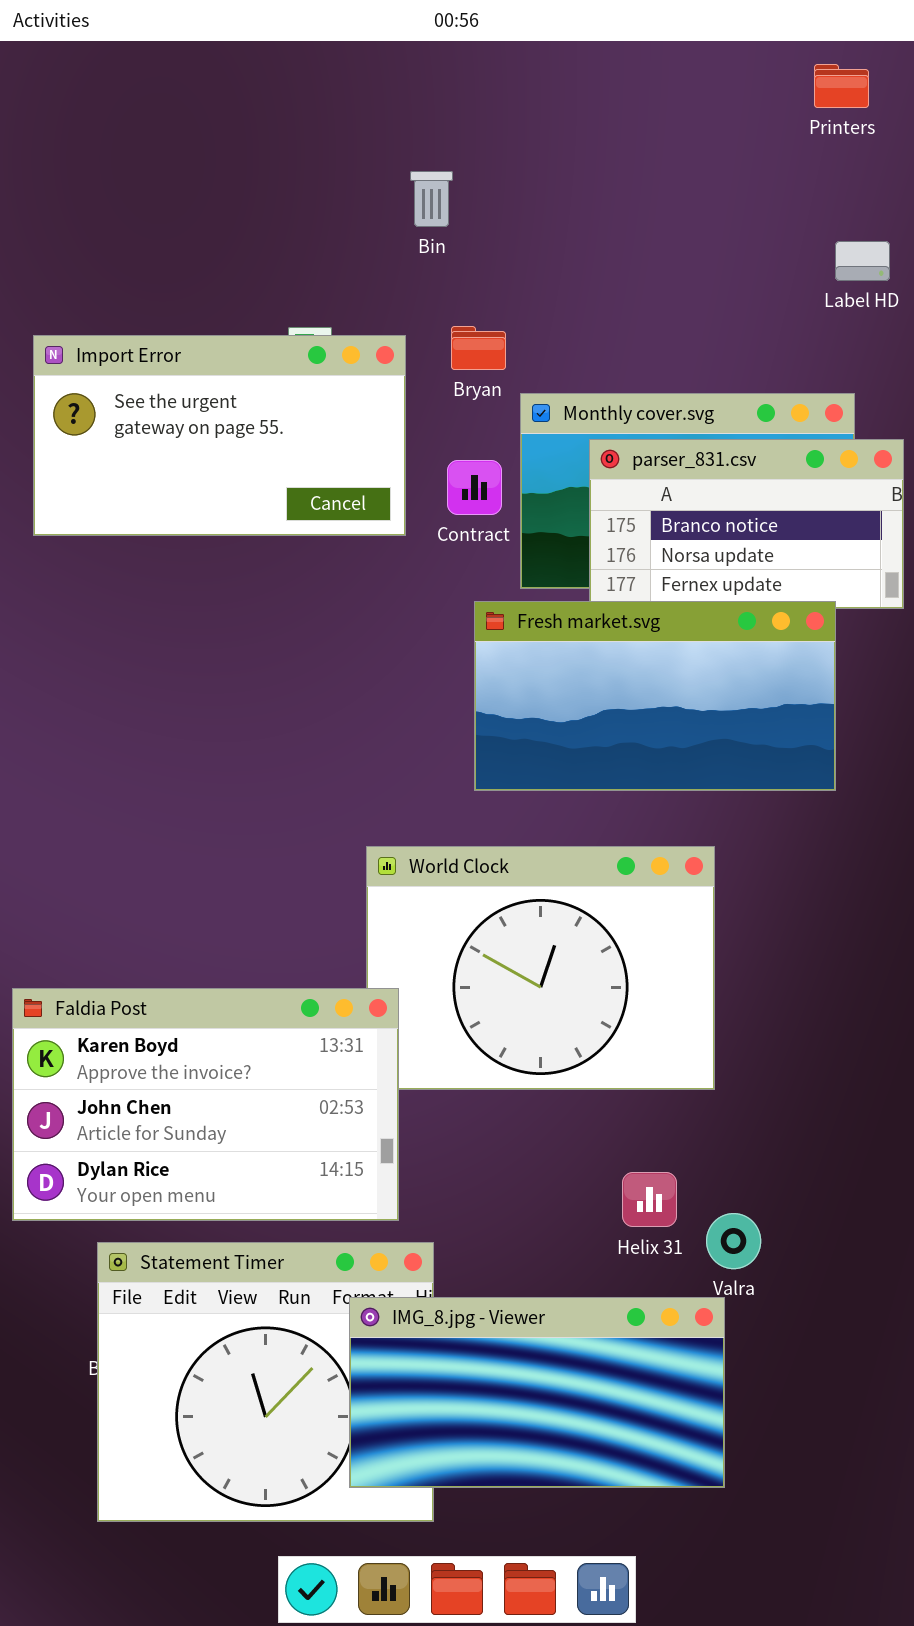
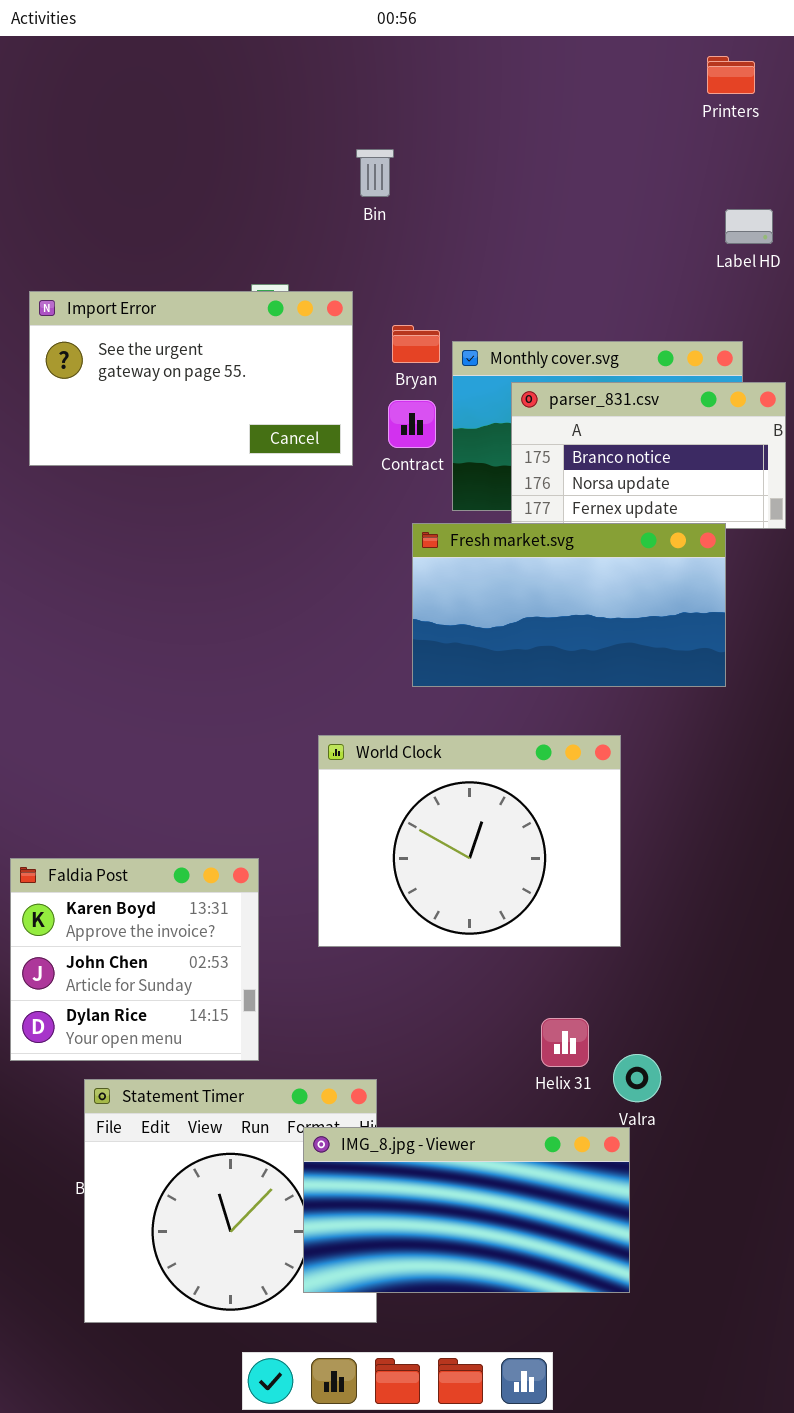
Bryan: [451,326,506,370] -> [392,325,440,363], moved
Faldia Post: [12,988,399,1221] -> [10,858,259,1061], resized

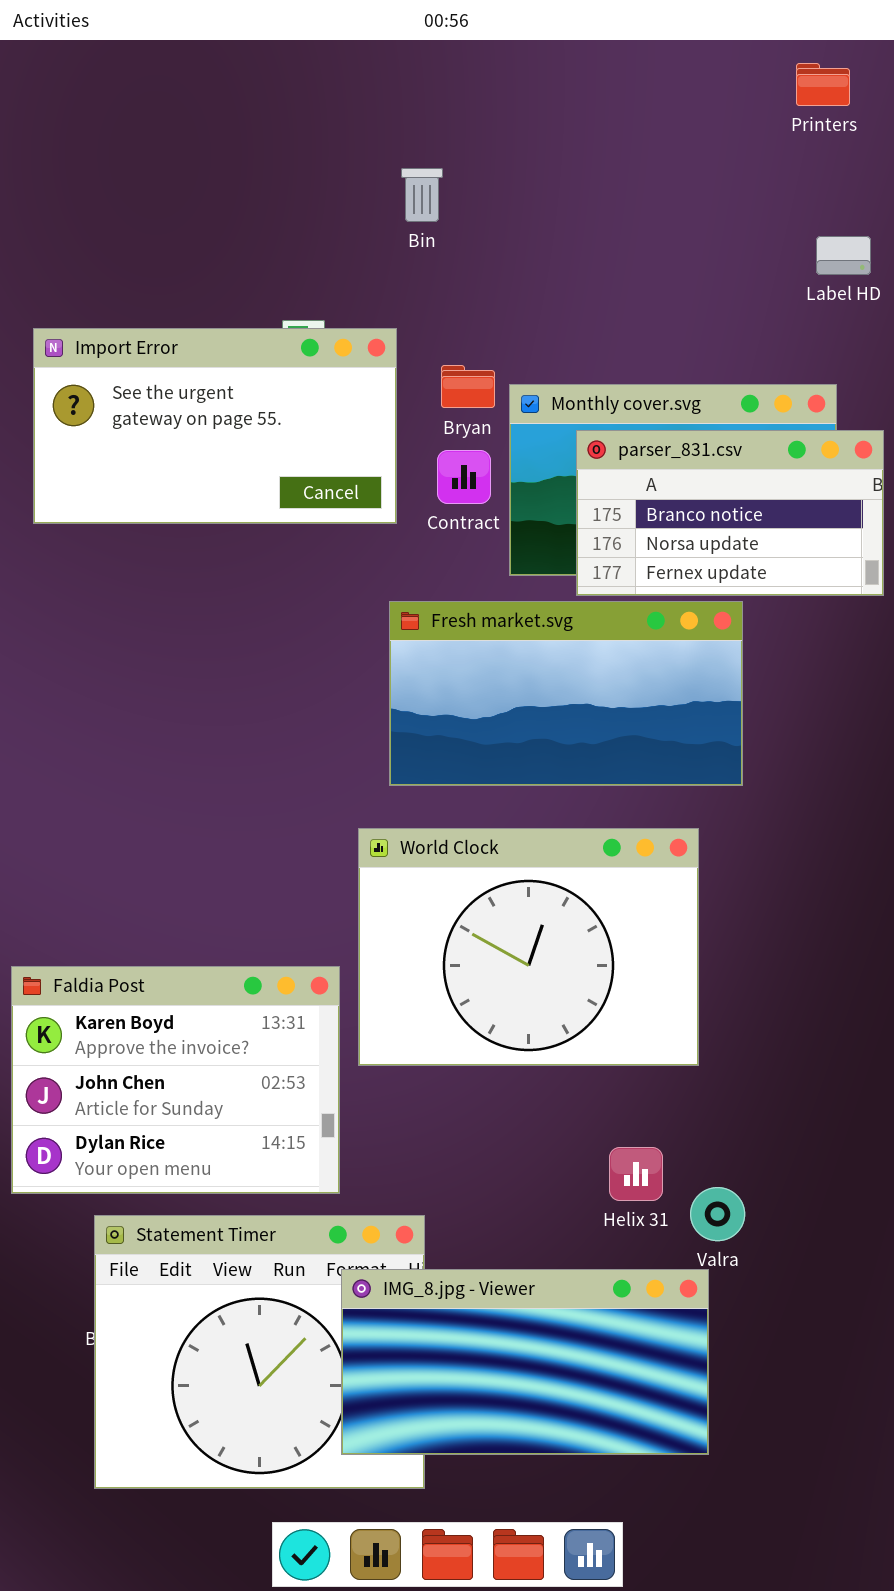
Fresh market.svg: [412,523,726,687] -> [389,601,743,786], moved
Faldia Post: [10,858,259,1061] -> [11,966,340,1194], resized

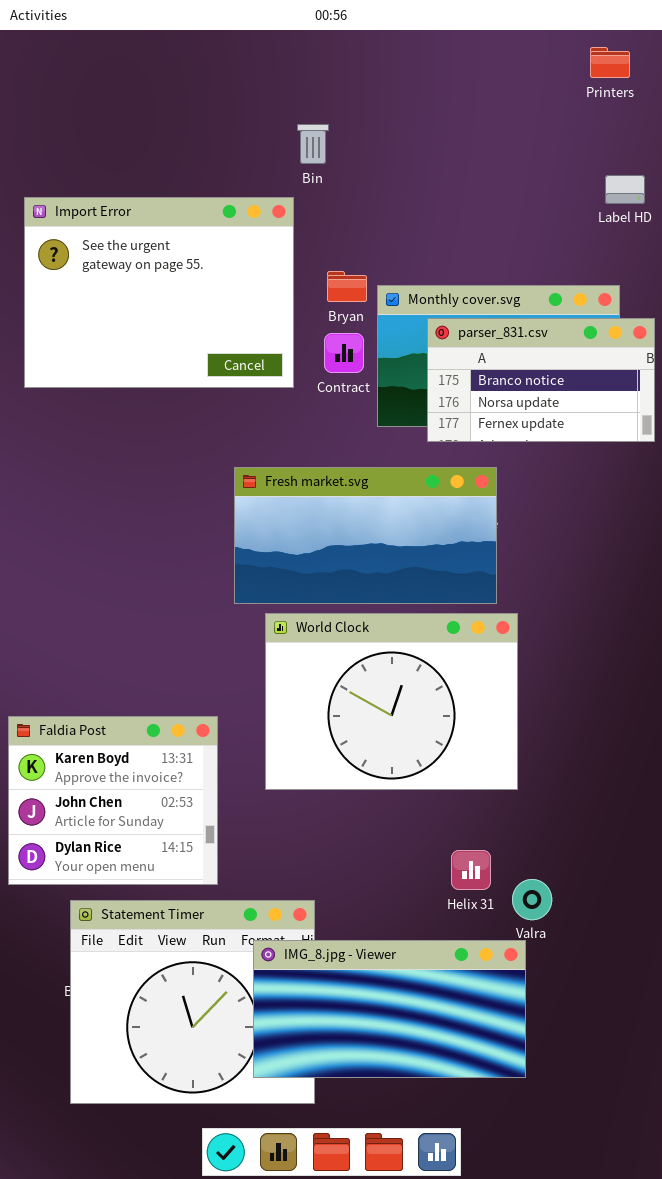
Import Error: [33,328,397,524] -> [24,197,294,388], resized
Fresh market.svg: [389,601,743,786] -> [234,467,497,604], moved
Faldia Post: [11,966,340,1194] -> [8,716,218,885], resized

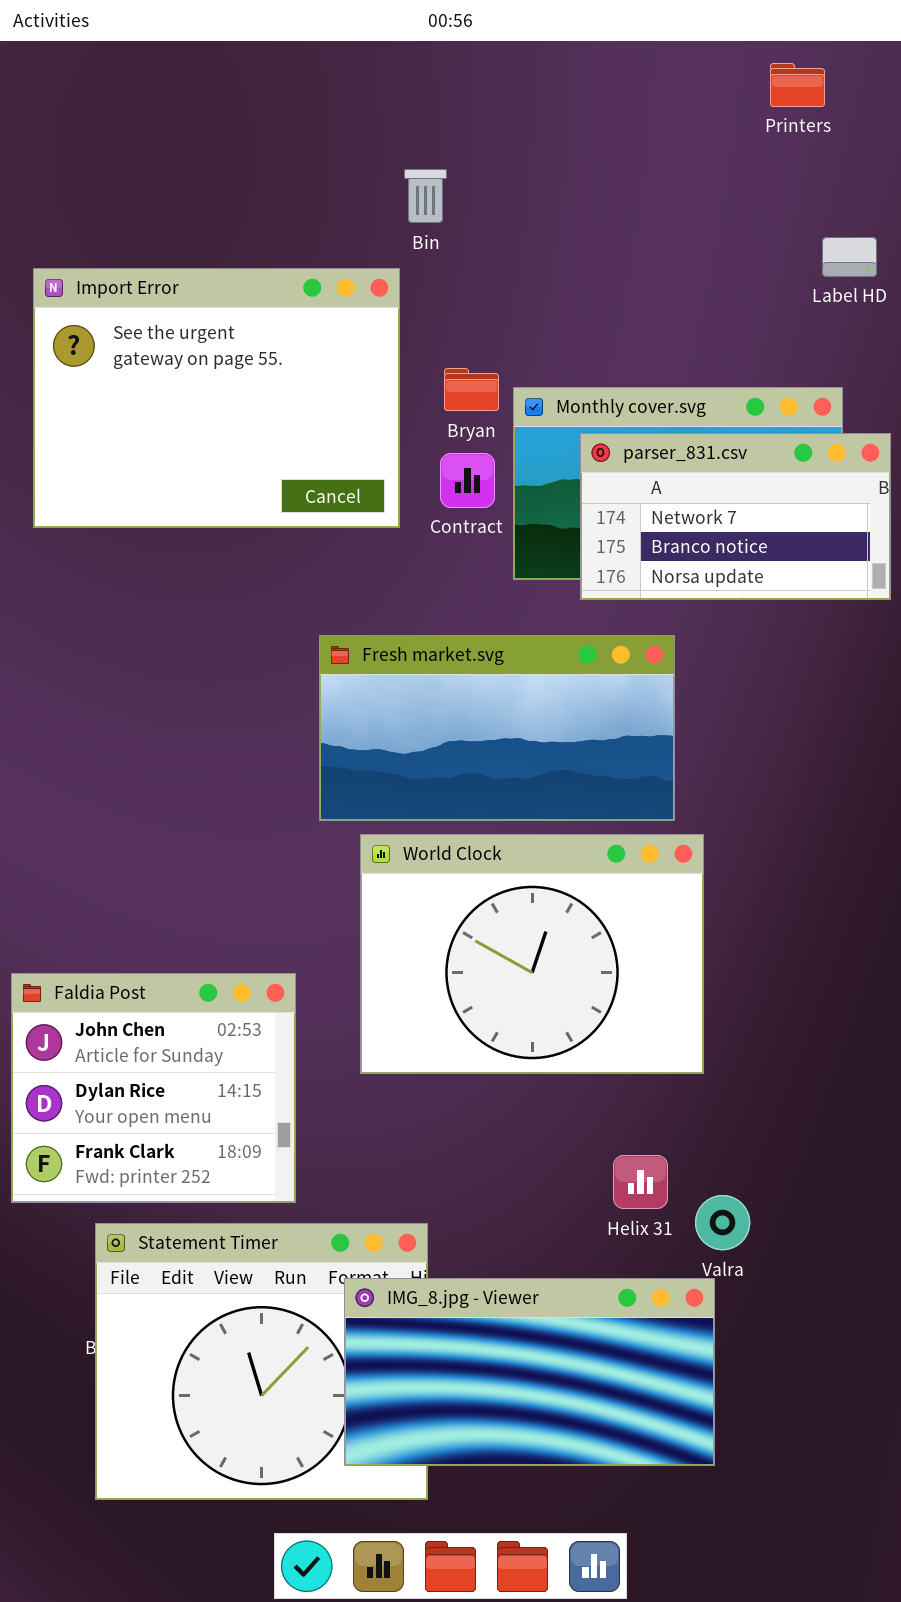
Printers: [590,47,630,78] -> [770,63,825,107], moved
parser_831.csv: [427,318,655,442] -> [580,433,891,600], scrolled up 1 row
Faldia Post: [8,716,218,885] -> [11,973,296,1203], scrolled down 1 row

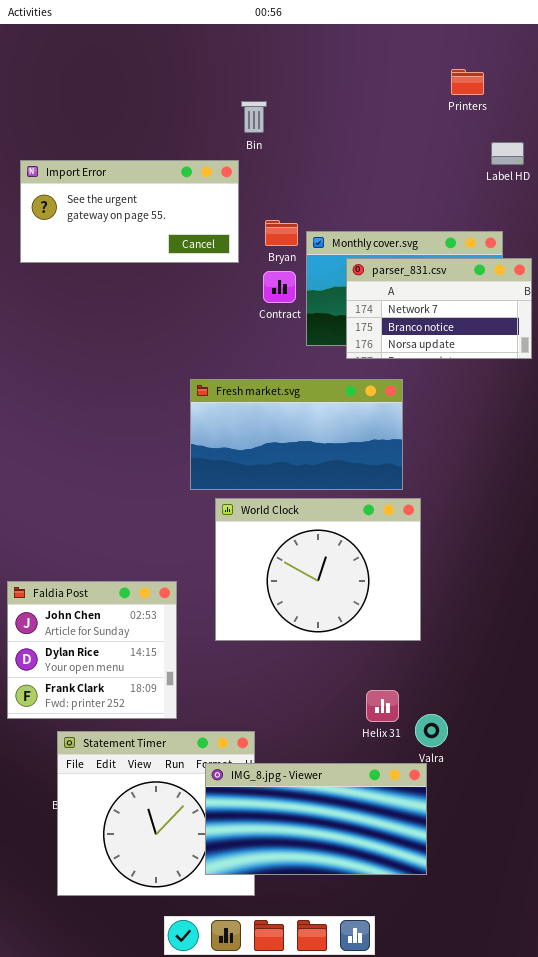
Printers: [770,63,825,107] -> [451,69,484,95], moved
Import Error: [33,268,400,528] -> [20,160,239,263], resized

